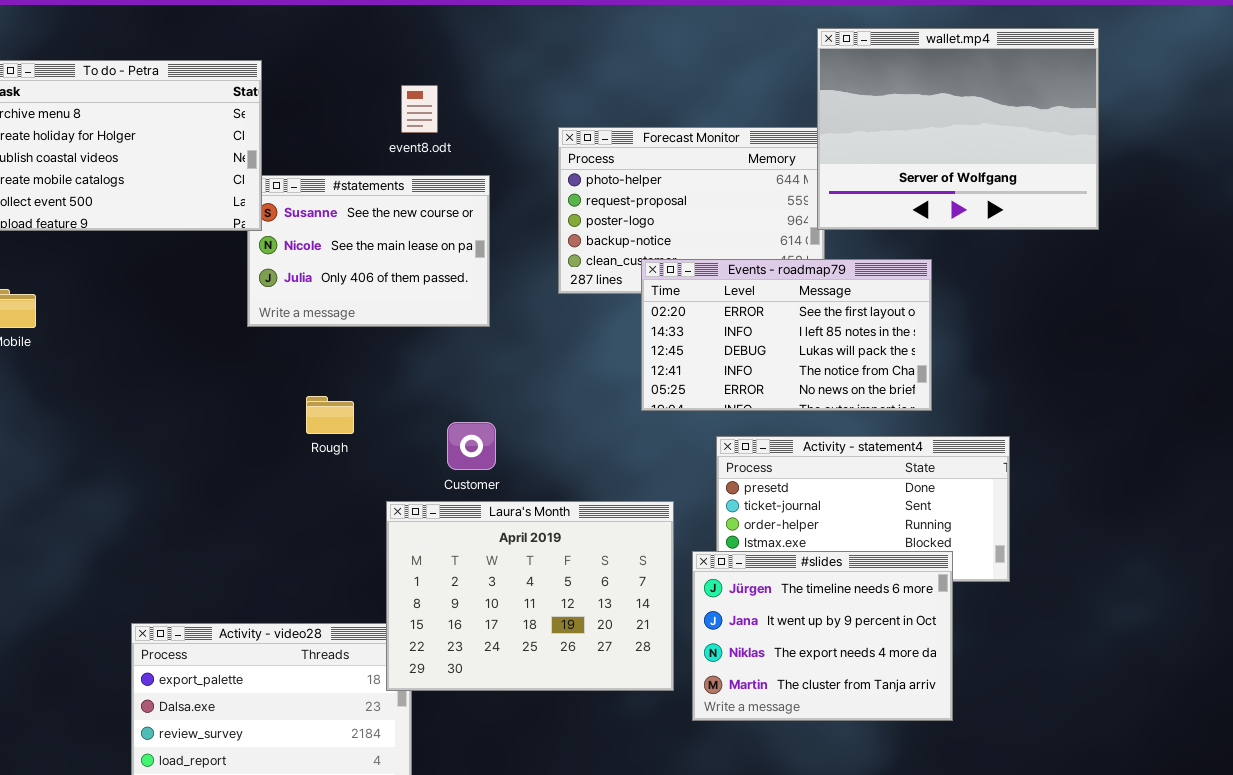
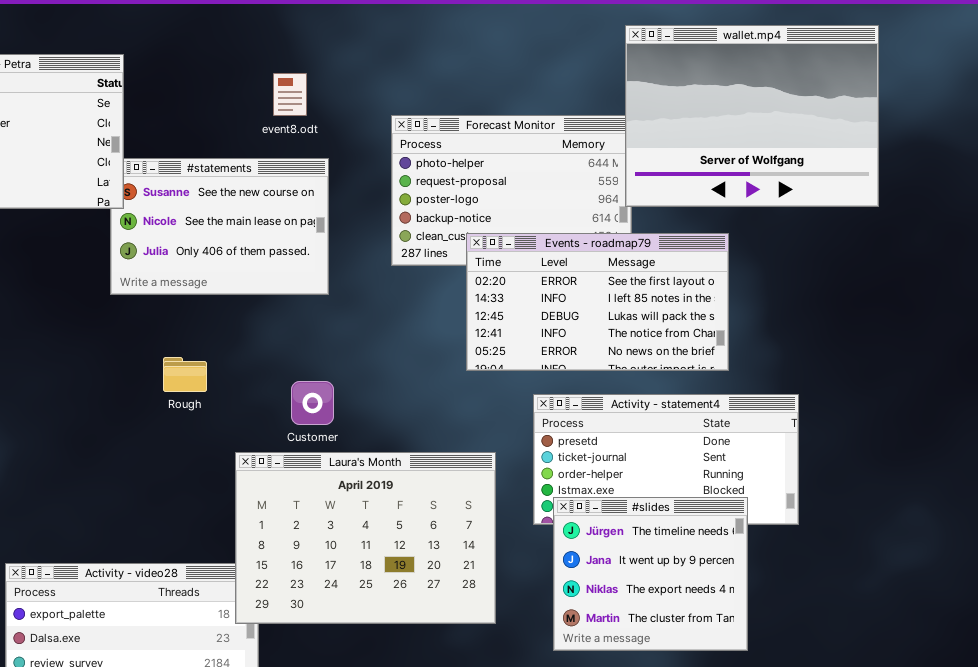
event8.odt: [401,85,438,133] -> [273,73,307,116], moved
#slides: [692,551,953,721] -> [553,497,748,651], resized

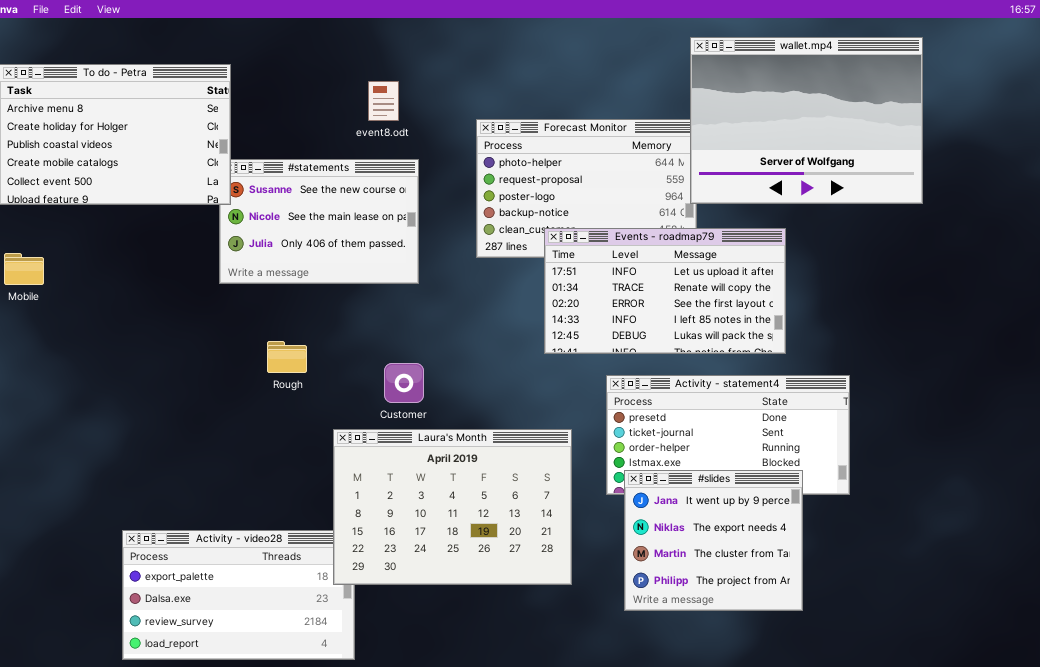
Events - roadmap79: [466,233,729,371] -> [544,228,786,354], scrolled up 2 rows
#slides: [553,497,748,651] -> [624,470,803,611], scrolled down 1 row

